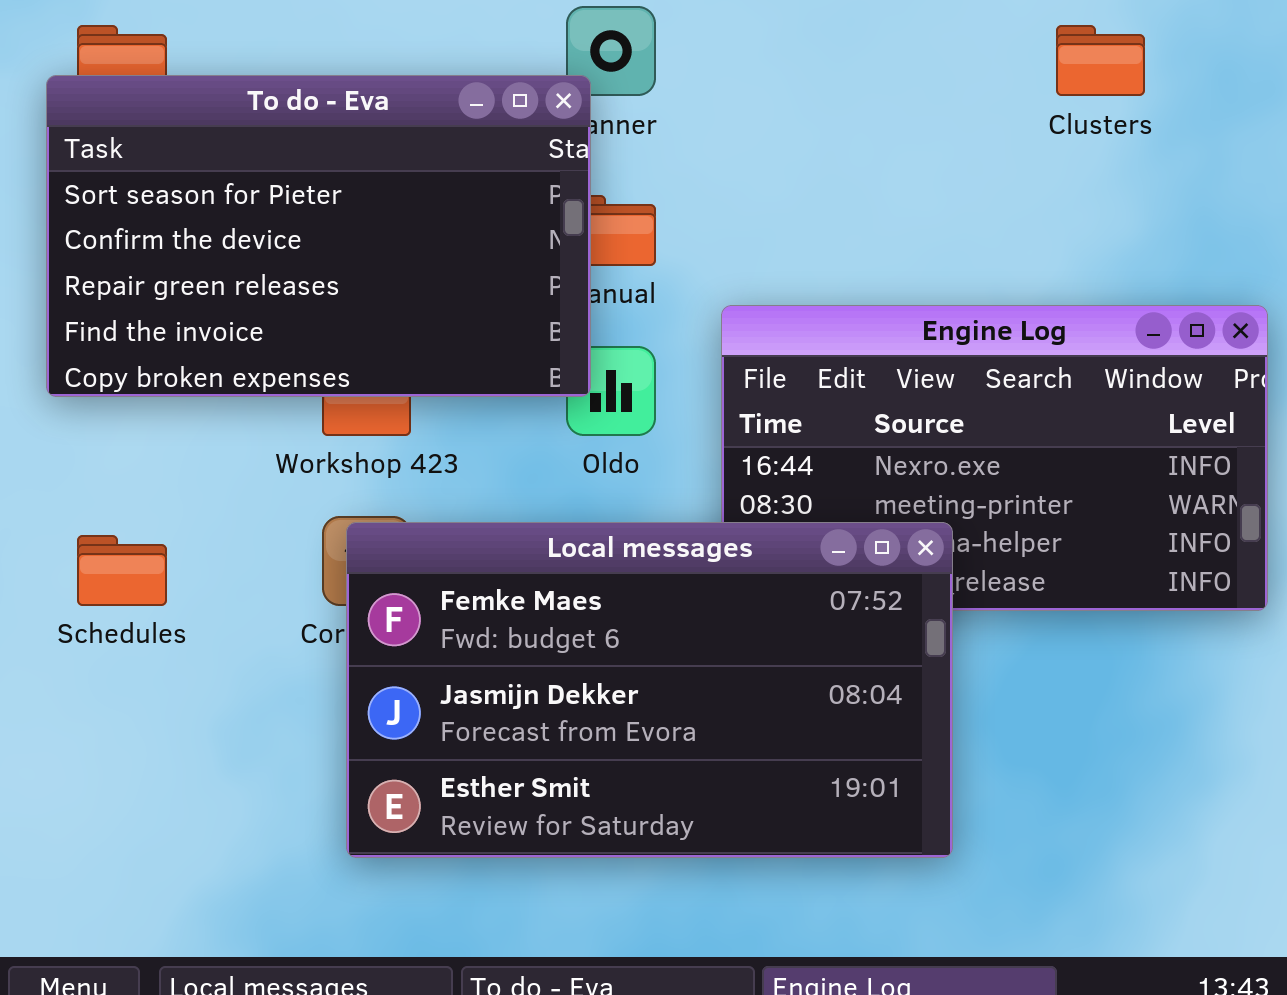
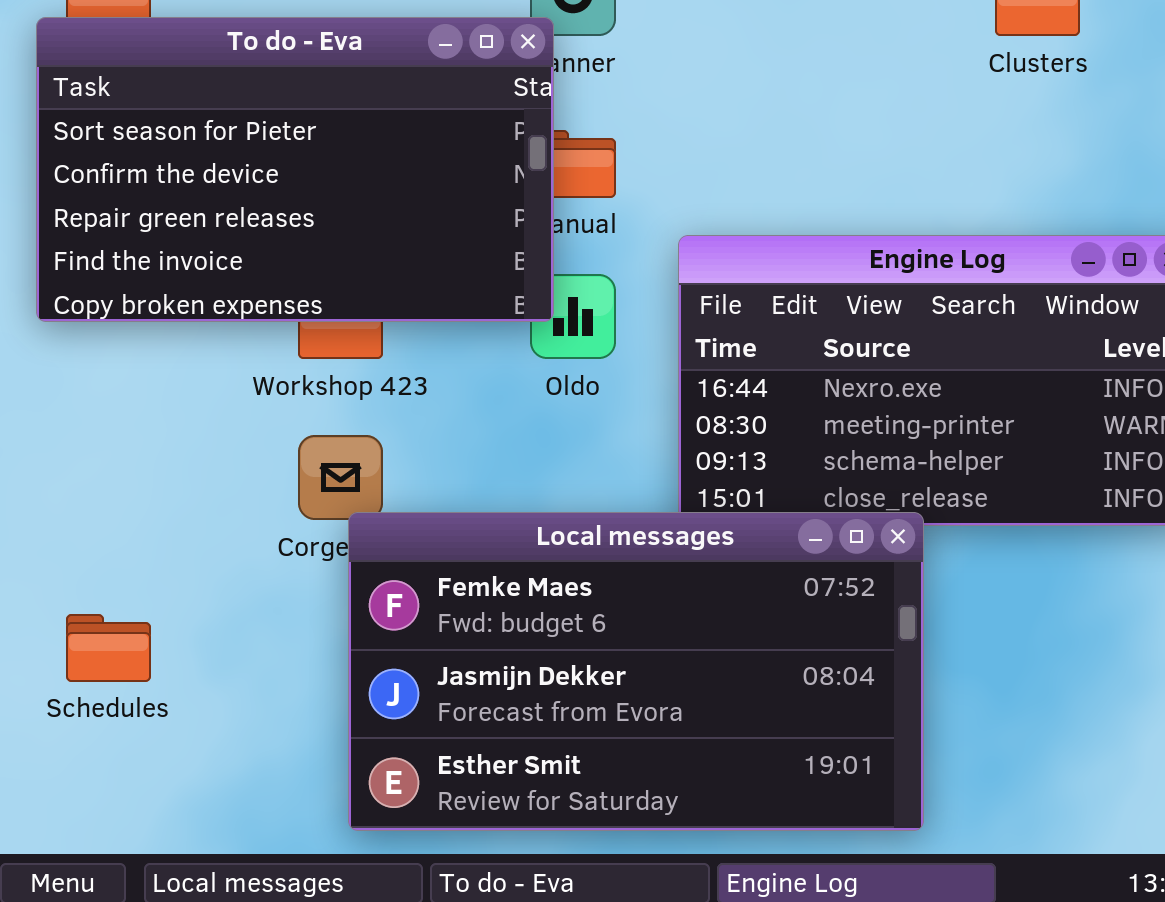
Local messages: [346,522,953,858] -> [348,512,924,831], moved
Schedules: [77,535,167,606] -> [66,614,151,682], moved

